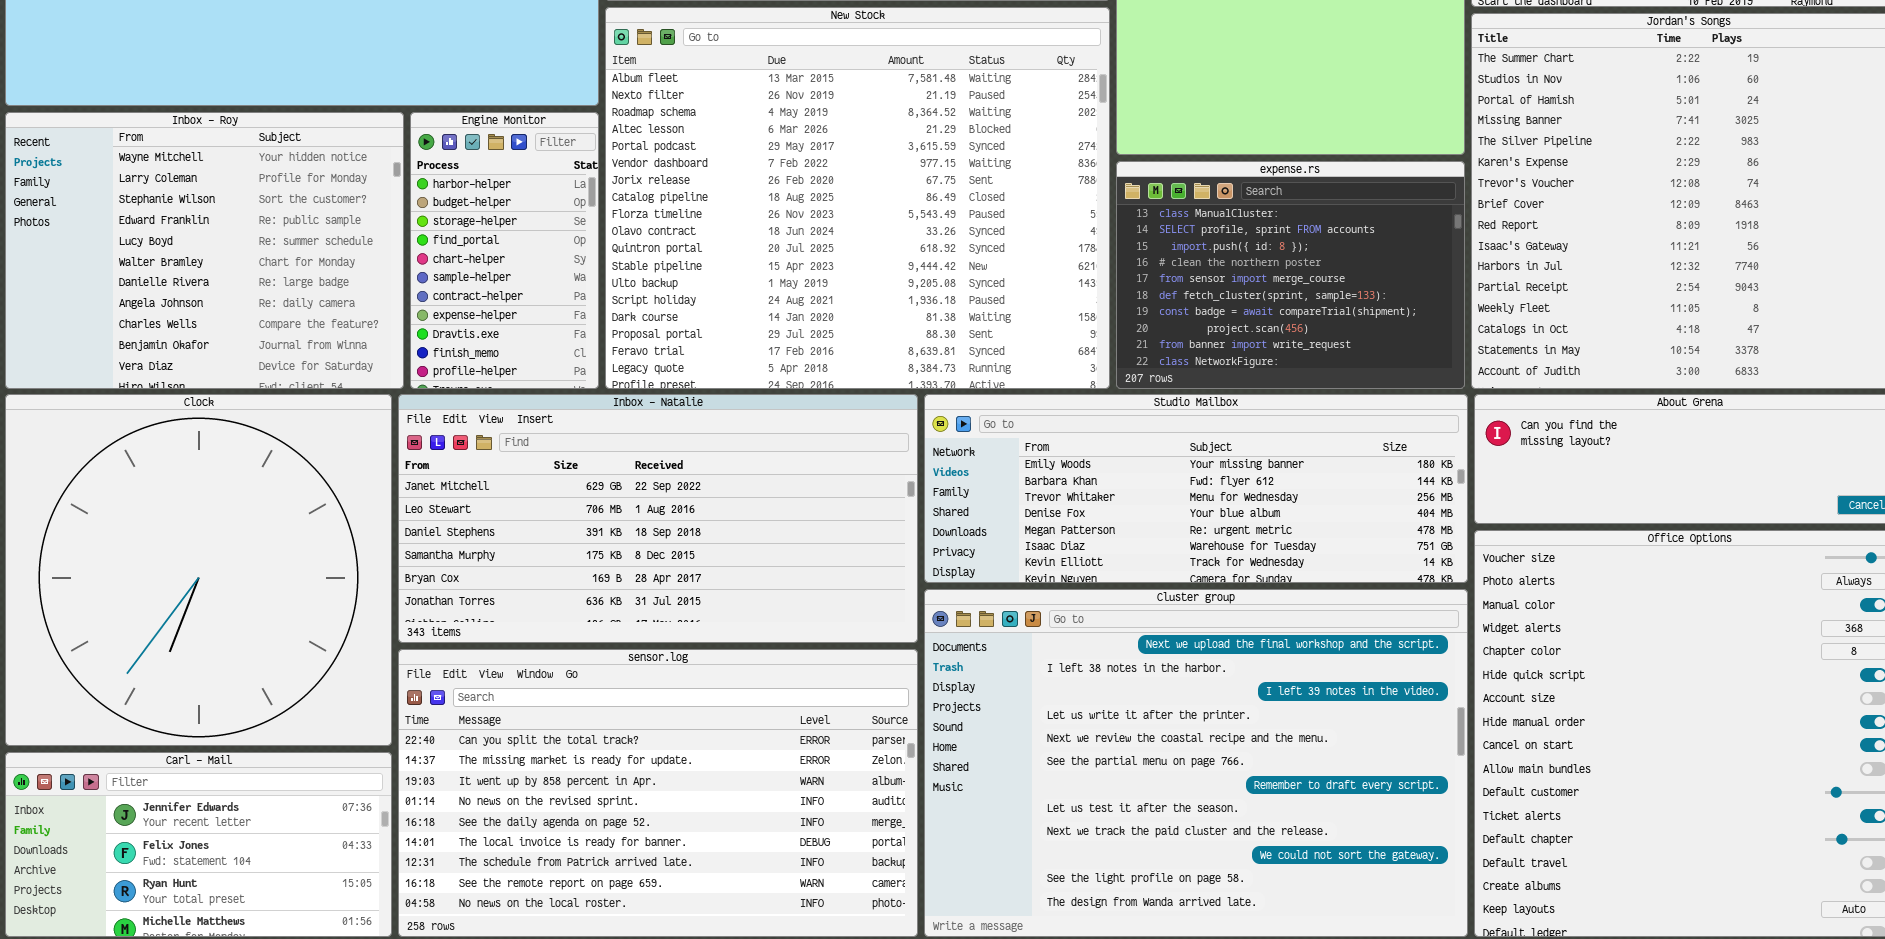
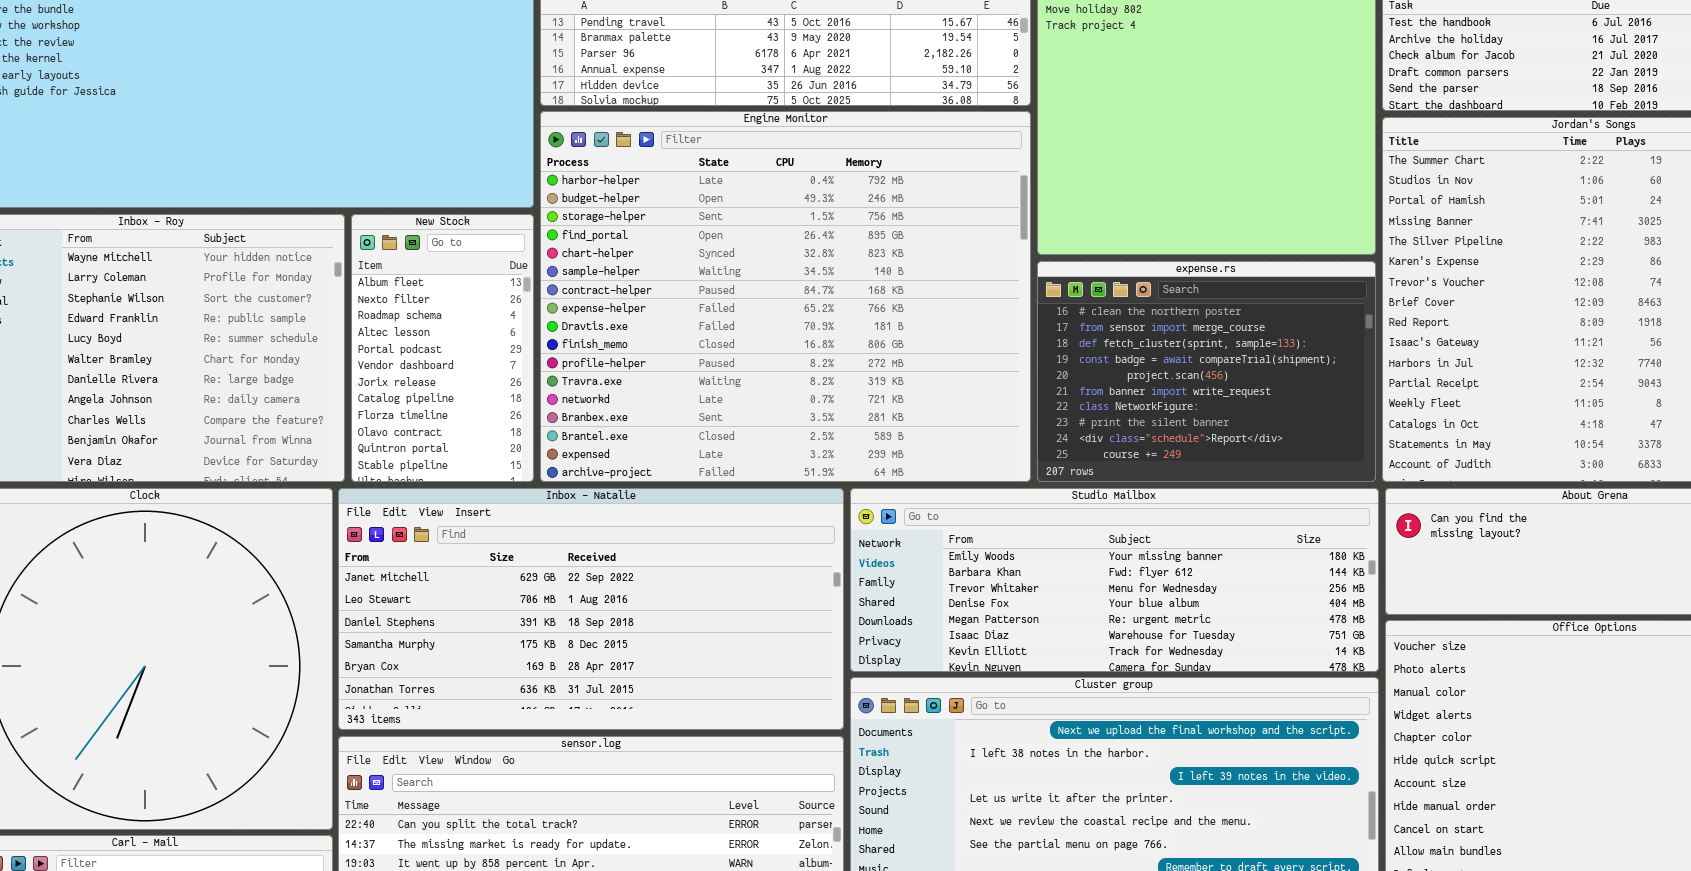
New Stock: [605,7,1110,389] -> [351,214,534,482], moved, resized
Engine Monitor: [410,112,599,389] -> [540,111,1031,482], moved, resized
expense.rs: [1116,161,1465,389] -> [1037,261,1376,482], scrolled down 3 rows

